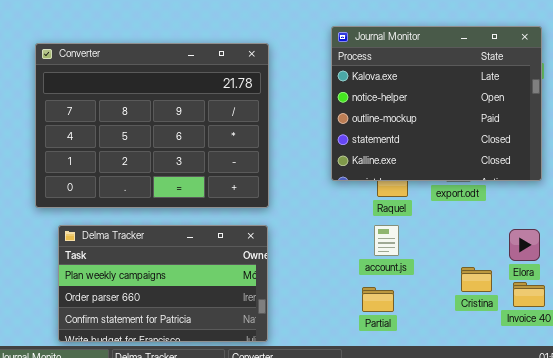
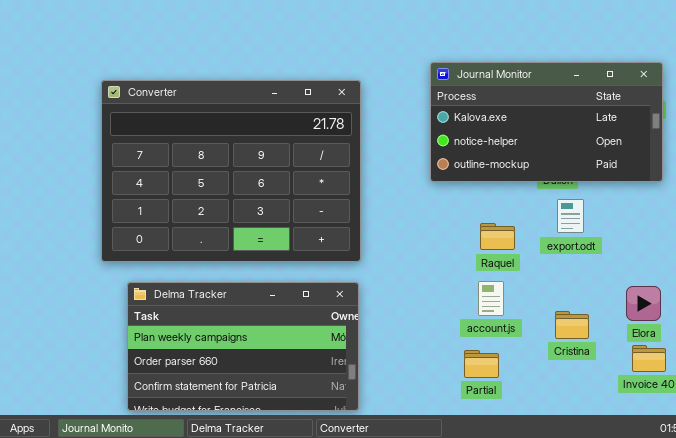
Journal Monitor: [331,26,542,181] -> [430,62,663,182], resized
Cristina: [461,267,492,292] -> [555,311,589,339], moved

